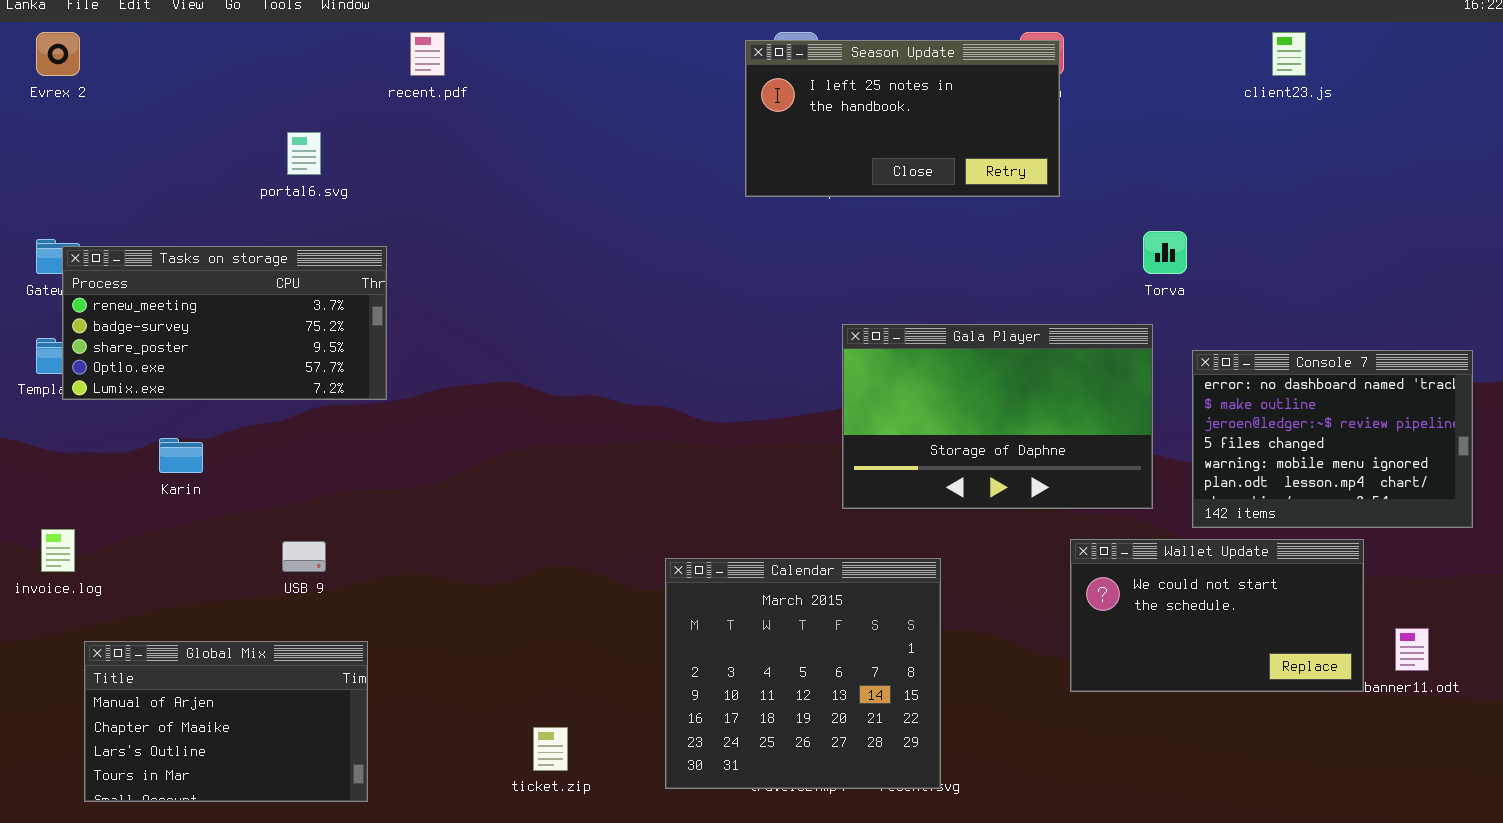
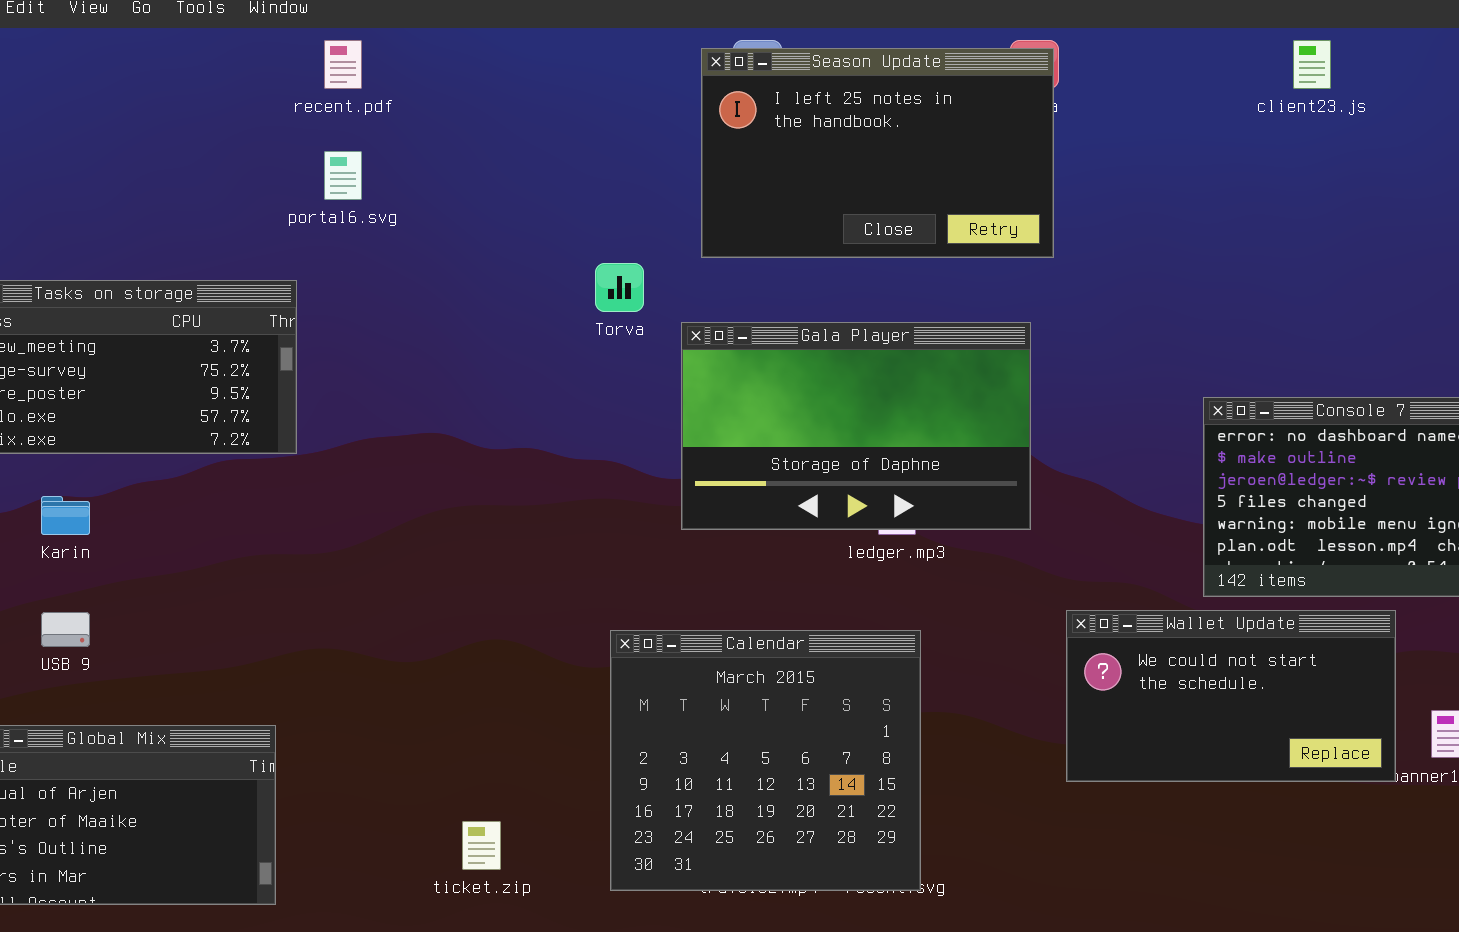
Season Update: [745,40,1060,197] -> [701,48,1054,258], resized
portal6.svg: [287,132,321,175] -> [324,151,362,200], moved
Torva: [1143,231,1187,274] -> [595,263,644,312], moved
Gala Player: [842,324,1153,509] -> [681,322,1031,530], moved
USB 9: [282,541,326,572] -> [41,612,90,647], moved

